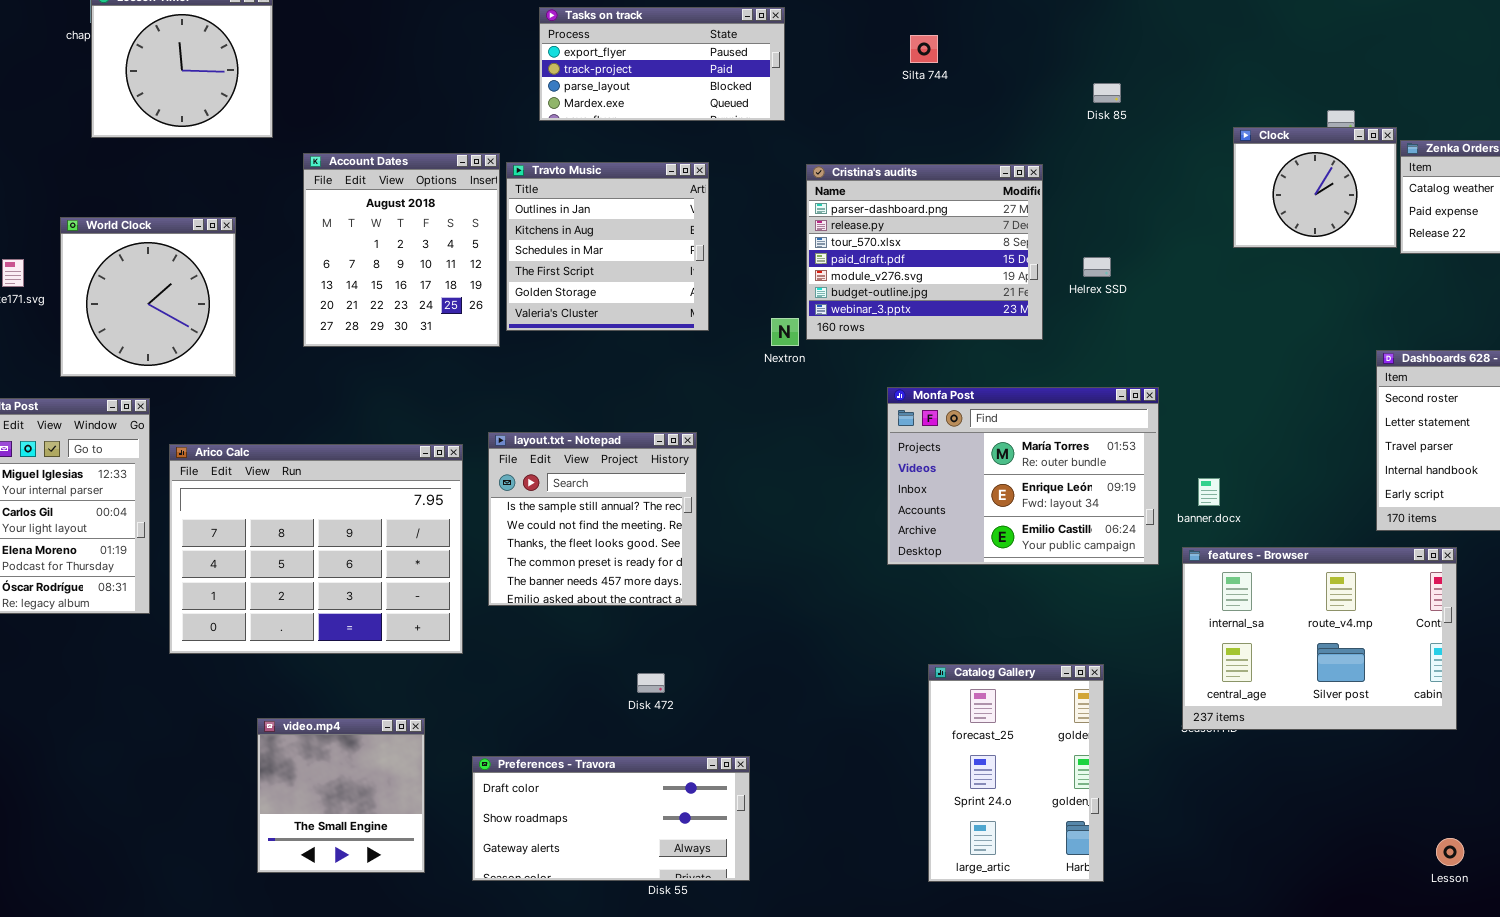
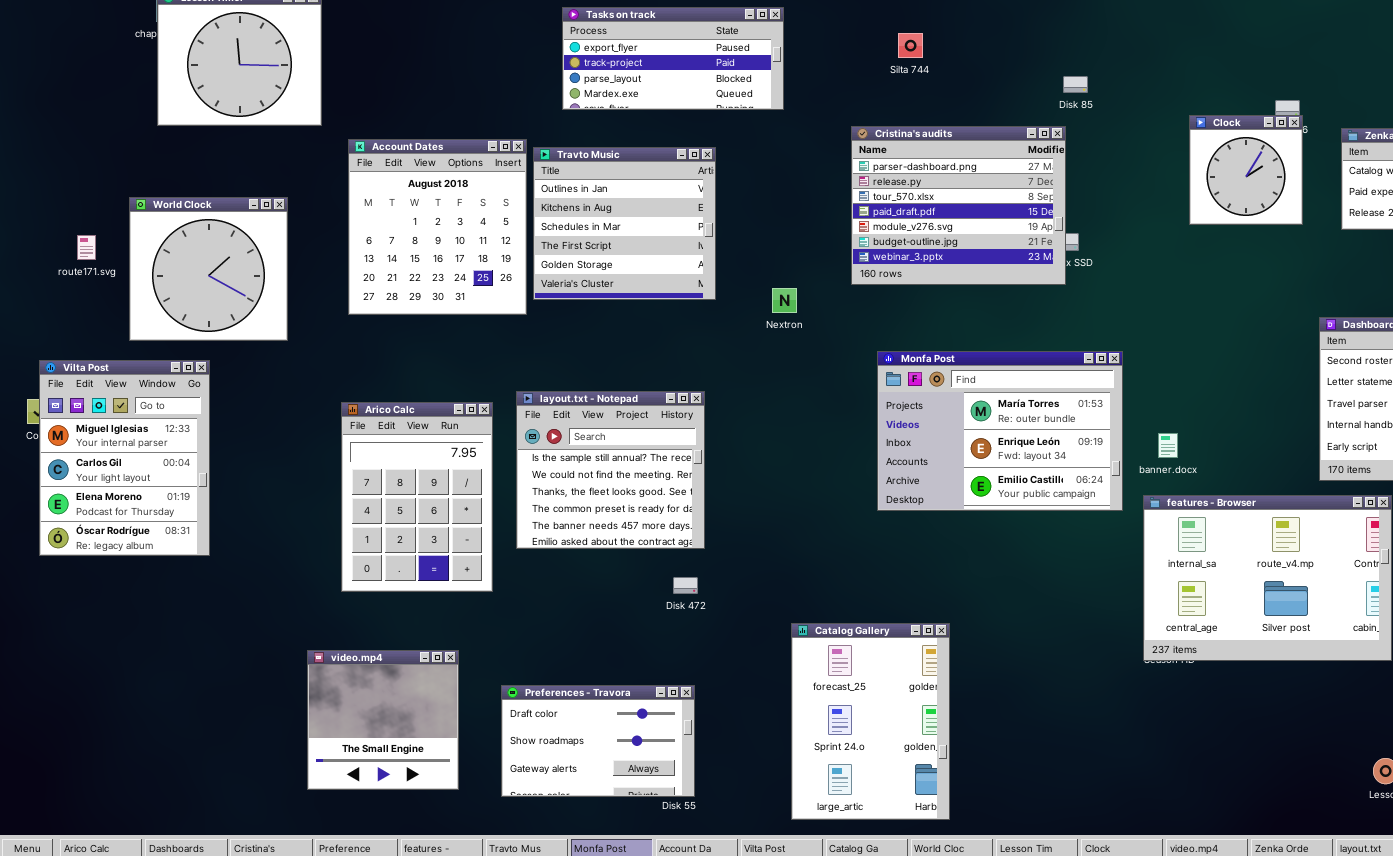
Clock: [1233,127,1397,248] -> [1189,115,1303,225], resized
Cristina's audits: [806,164,1043,340] -> [851,126,1066,285], moved
Arico Calc: [169,444,463,654] -> [341,402,493,592], resized
Catalog Gallery: [928,664,1104,882] -> [791,623,950,820], moved
Disk 472: [637,673,665,693] -> [673,577,698,594], moved
Preferences - Travora: [472,756,750,881] -> [501,685,695,797], resized

